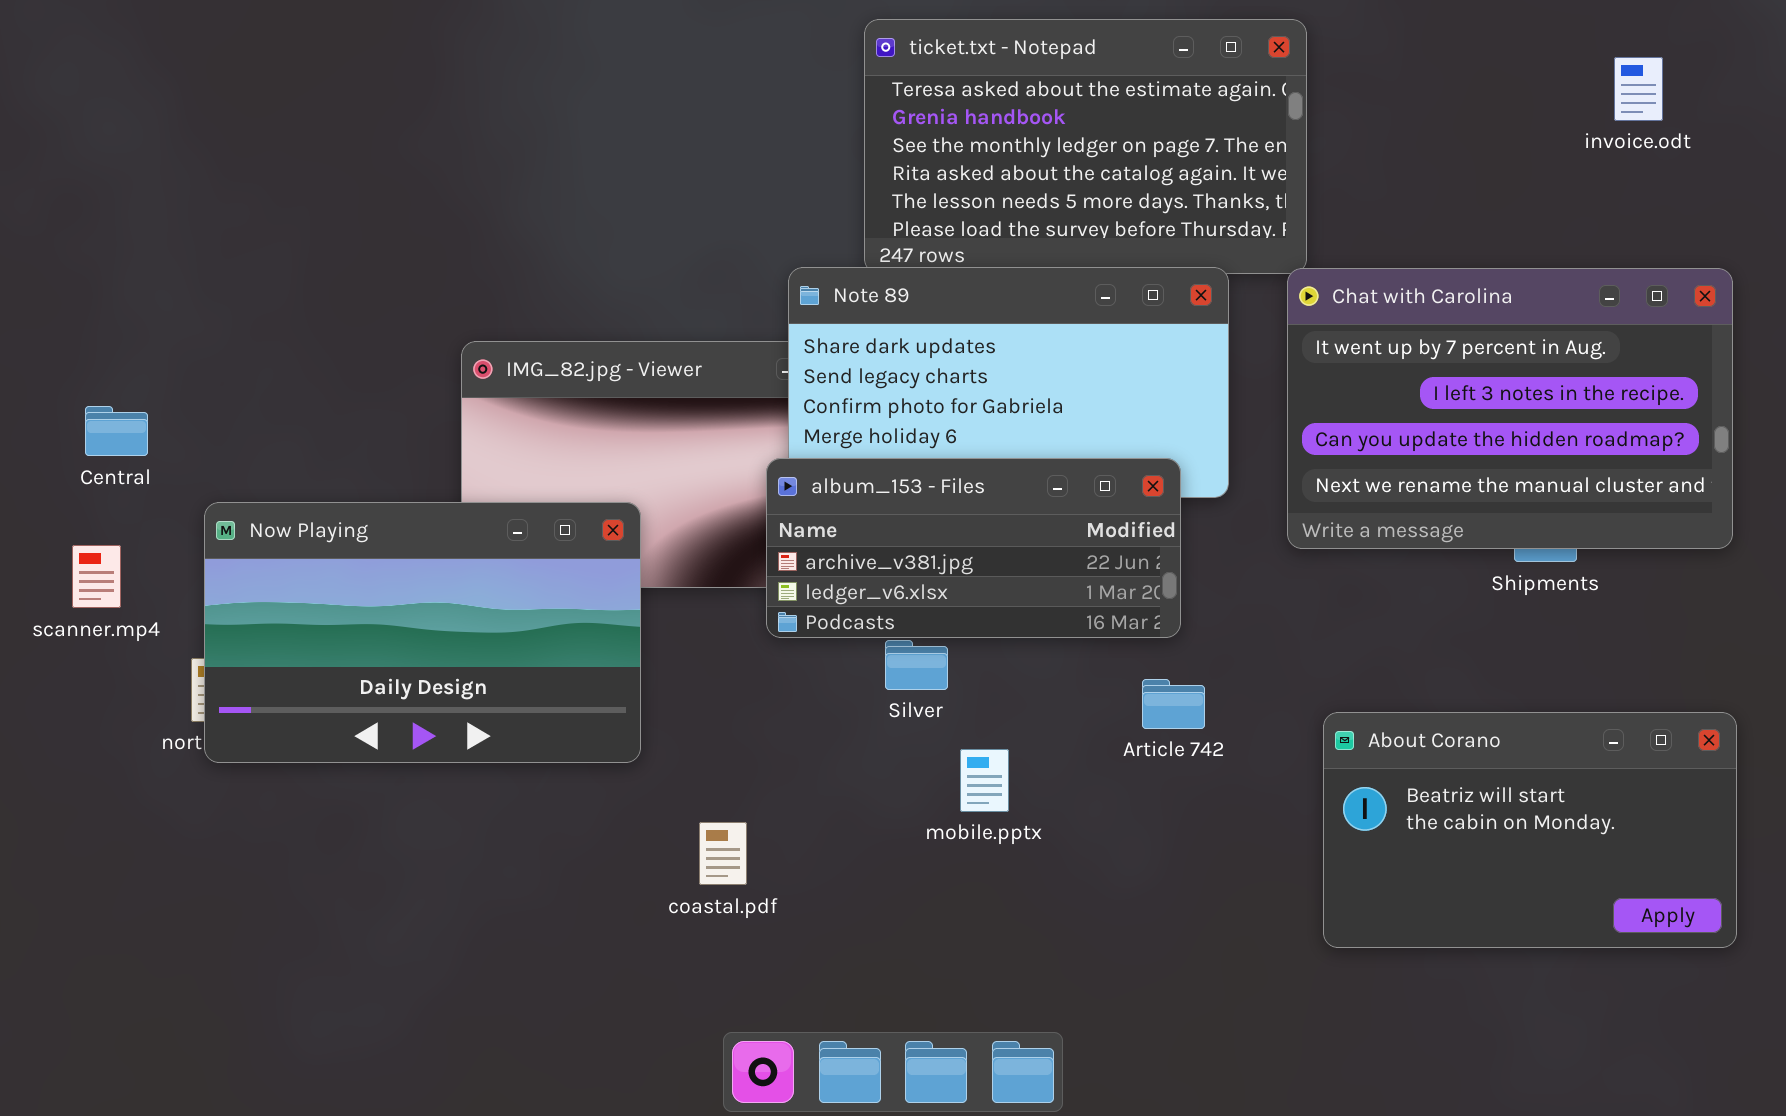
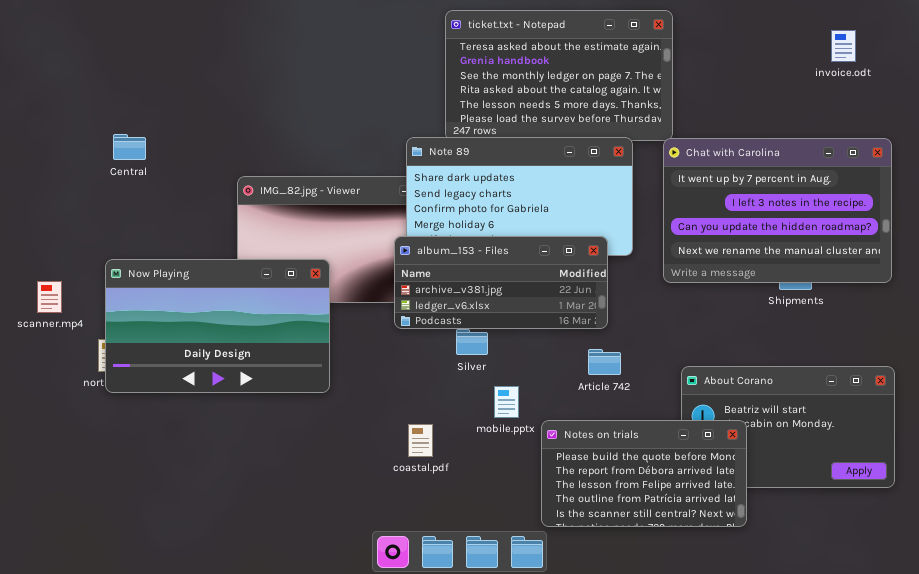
Central: [85,406,148,456] -> [113,134,146,160], moved
Notes on trials: none -> [541,420,747,527], opened
coastal.pdf: [699,822,747,885] -> [408,424,433,457], moved

